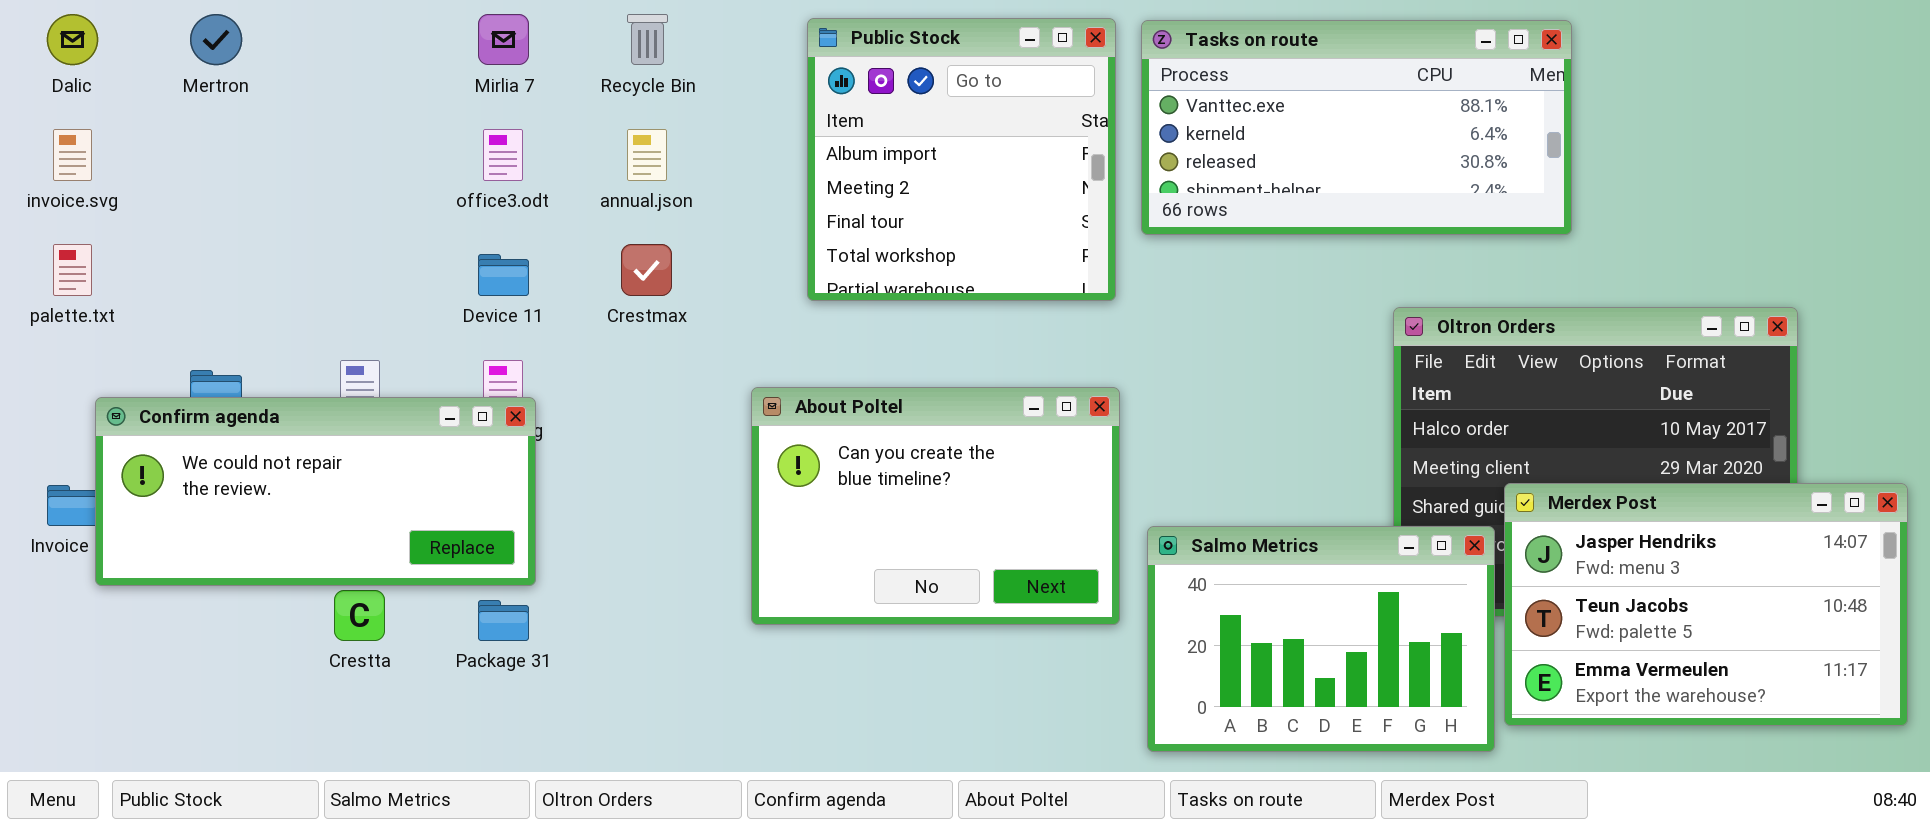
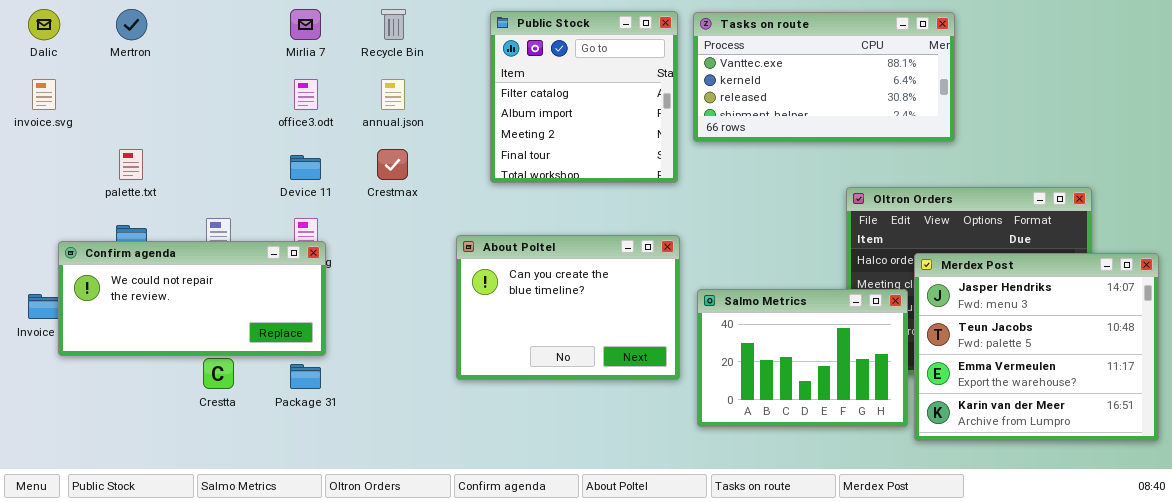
Public Stock: [807,18,1116,301] -> [490,11,678,183], scrolled up 1 row
palette.txt: [53,244,92,296] -> [119,149,143,180], moved
Merdex Post: [1504,483,1908,726] -> [914,253,1159,441], resized
Salmo Metrics: [1147,526,1495,752] -> [697,289,908,427], moved

